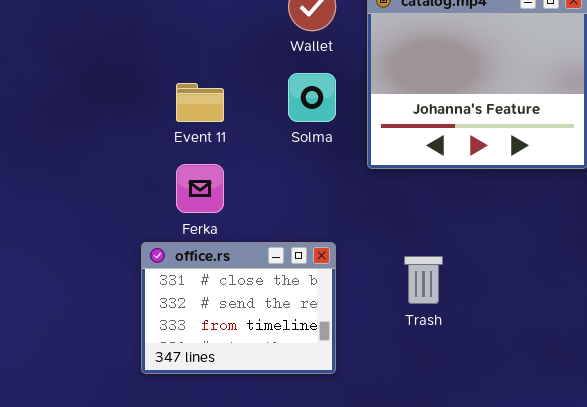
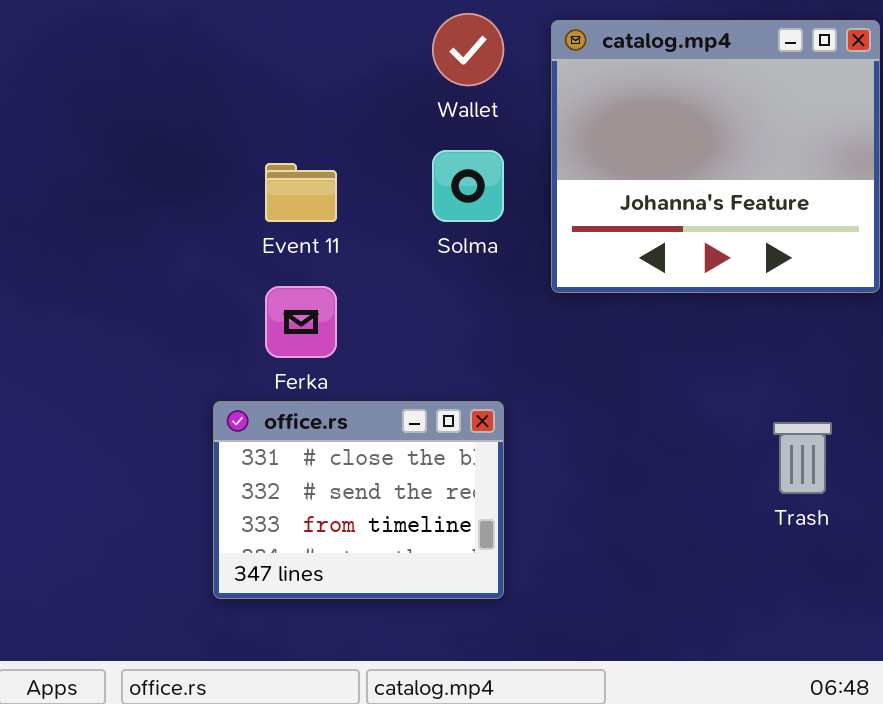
Trash: [404,256,443,304] -> [773,422,832,494], moved

